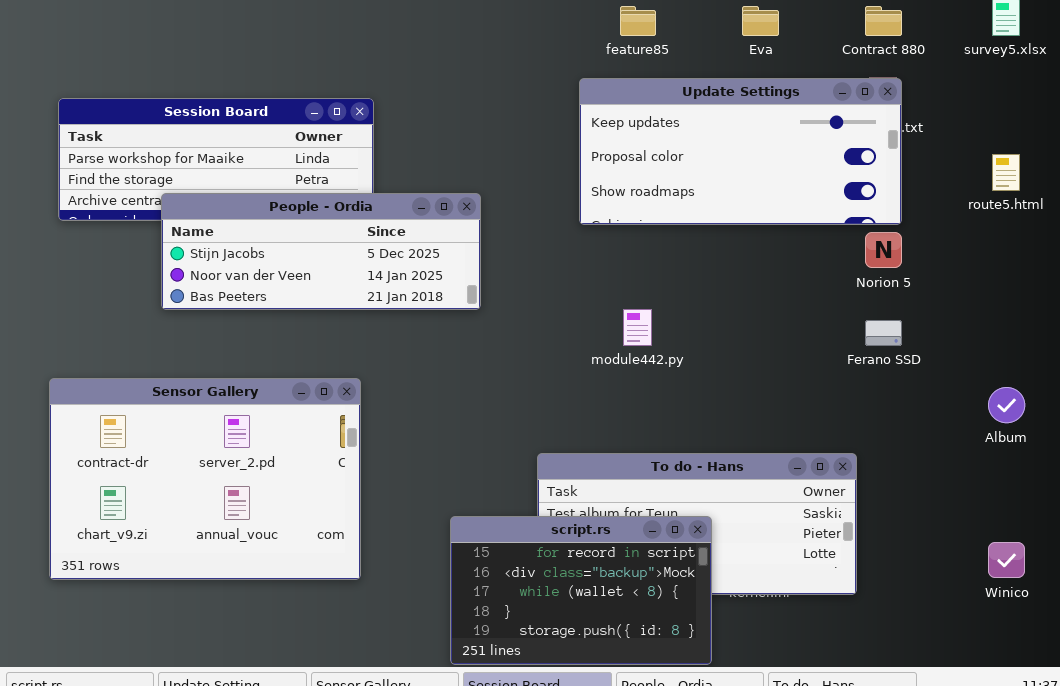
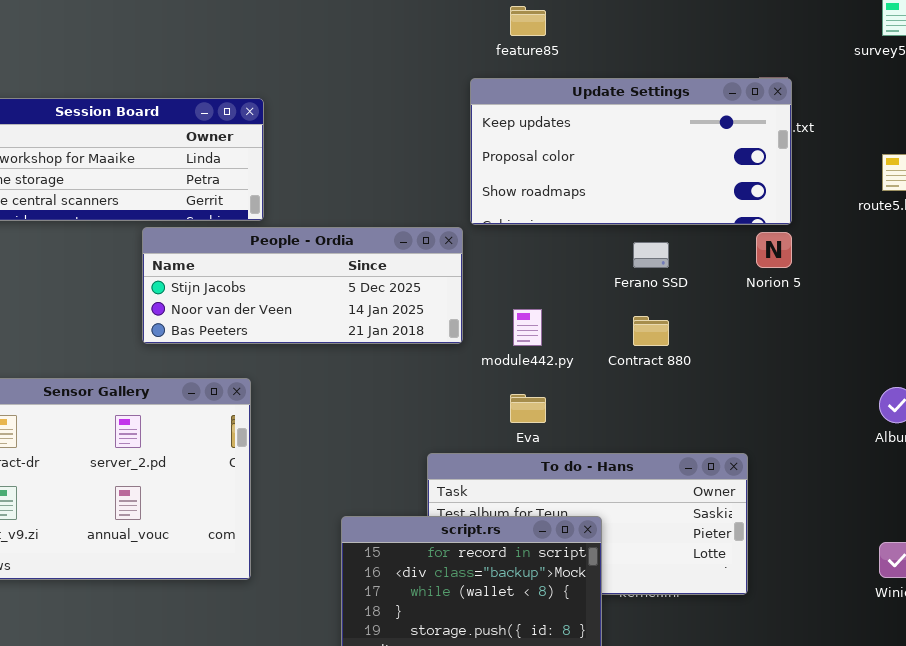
Eva: [742,6,779,36] -> [510,394,546,423], moved
Contract 880: [865,6,902,36] -> [633,316,669,346], moved
People - Ordia: [161,193,481,310] -> [142,227,463,344], moved
Ferano SSD: [865,320,902,346] -> [633,242,669,268], moved

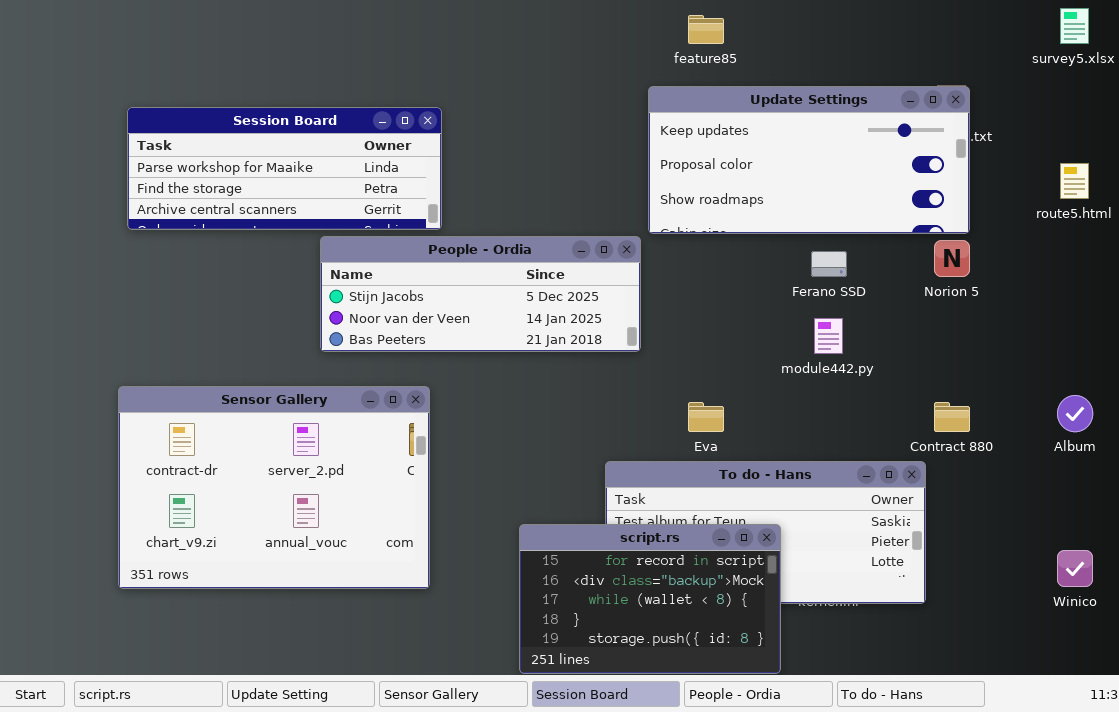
module442.py: [513,309,542,346] -> [814,318,843,354], moved
Contract 880: [633,316,669,346] -> [934,402,970,432], moved

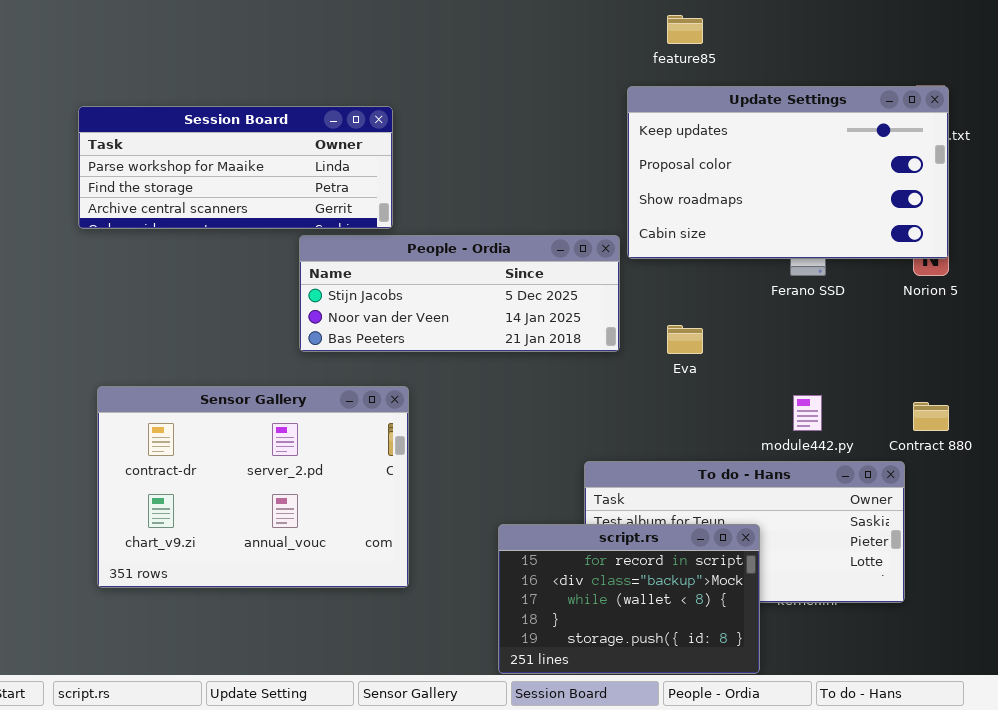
Update Settings: [648,86,970,234] -> [627,86,949,259], resized
Session Board: [127,107,442,230] -> [78,106,393,229], moved
module442.py: [814,318,843,354] -> [793,395,822,431], moved
Eva: [688,402,724,432] -> [667,325,703,354], moved

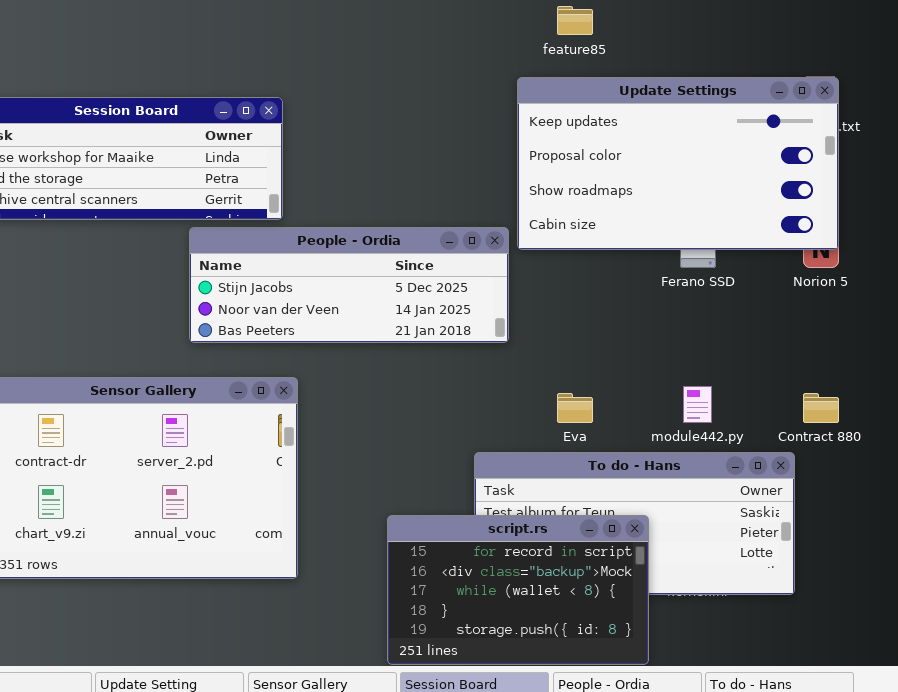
Eva: [667,325,703,354] -> [557,393,593,423], moved

